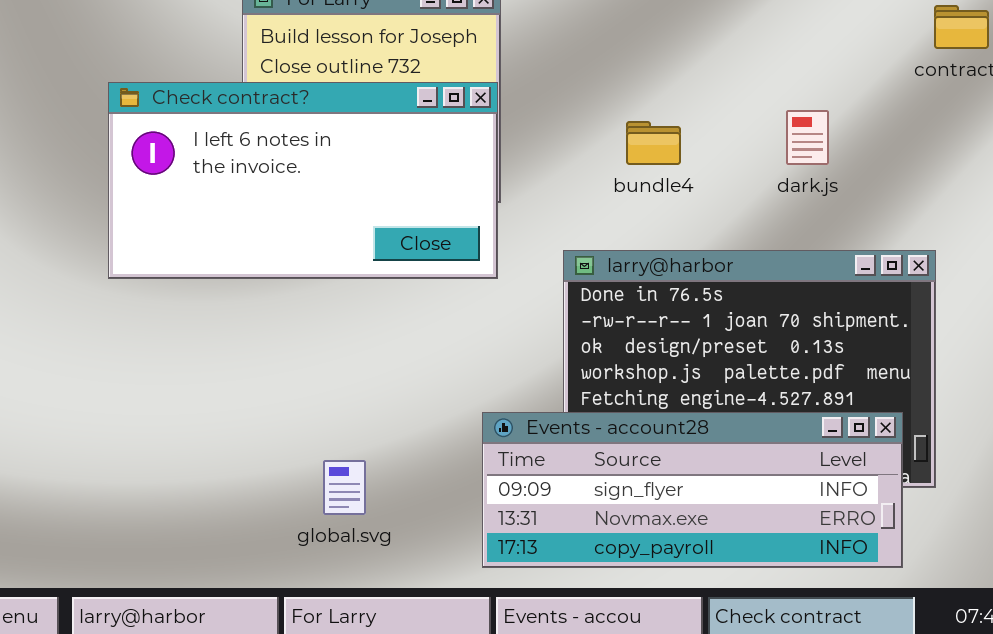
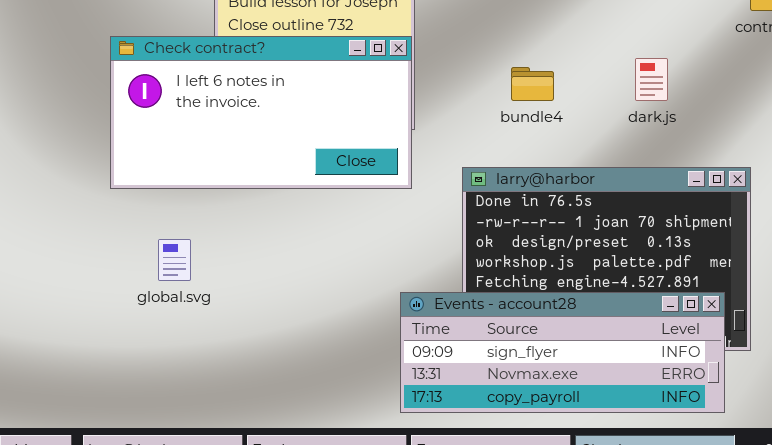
global.svg: [323,460,366,515] -> [158,239,191,281], moved

